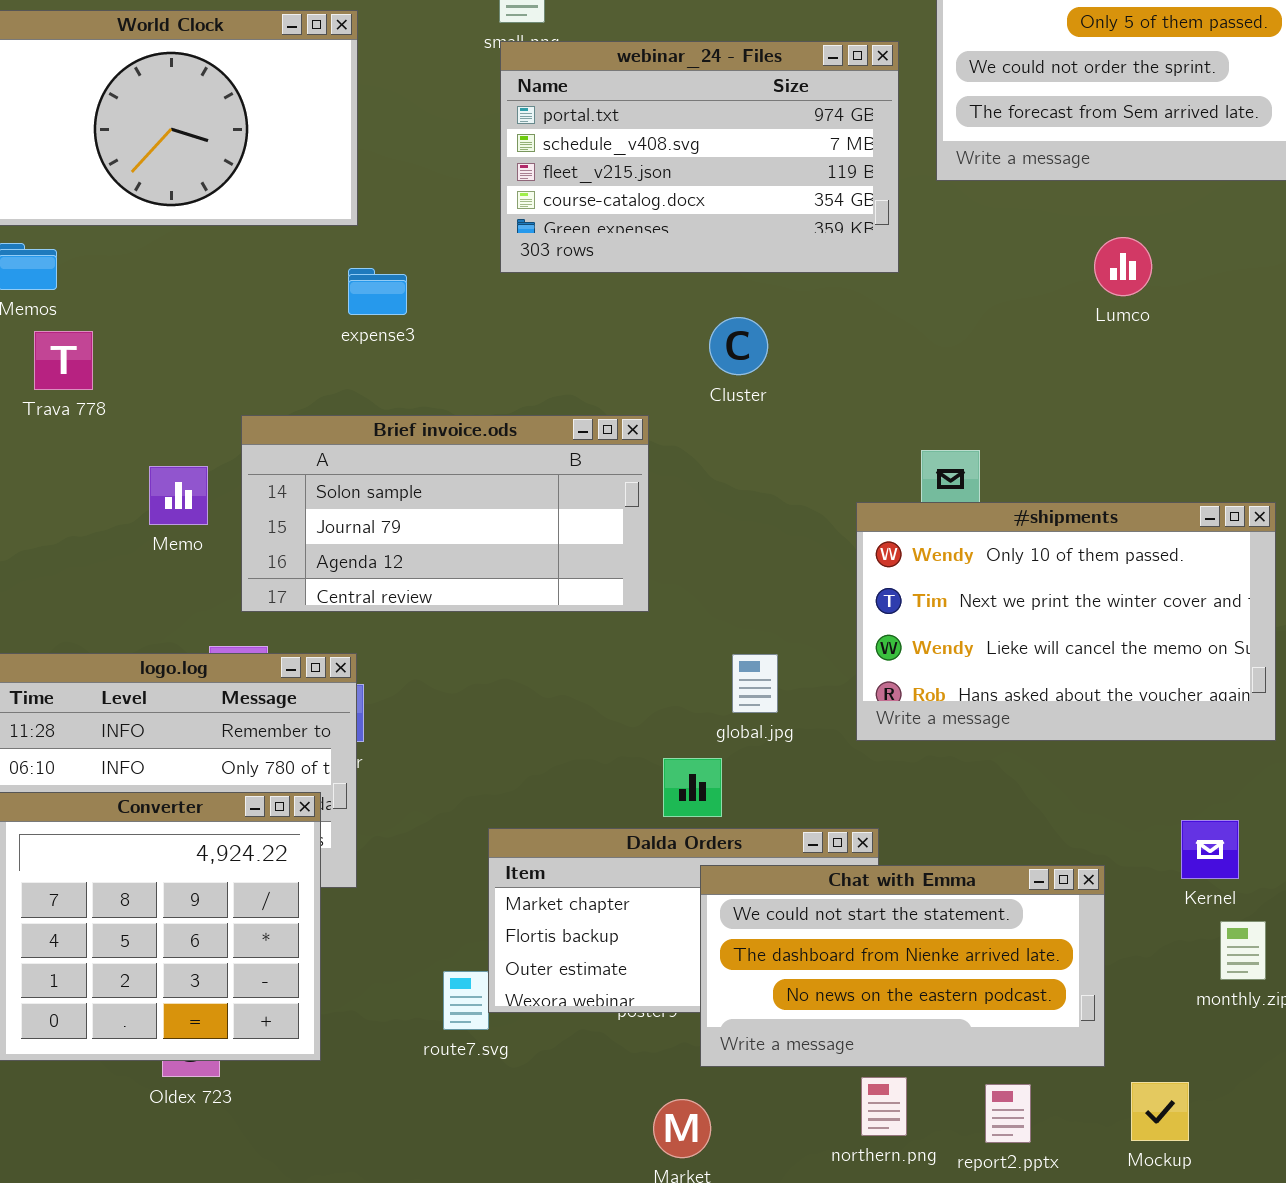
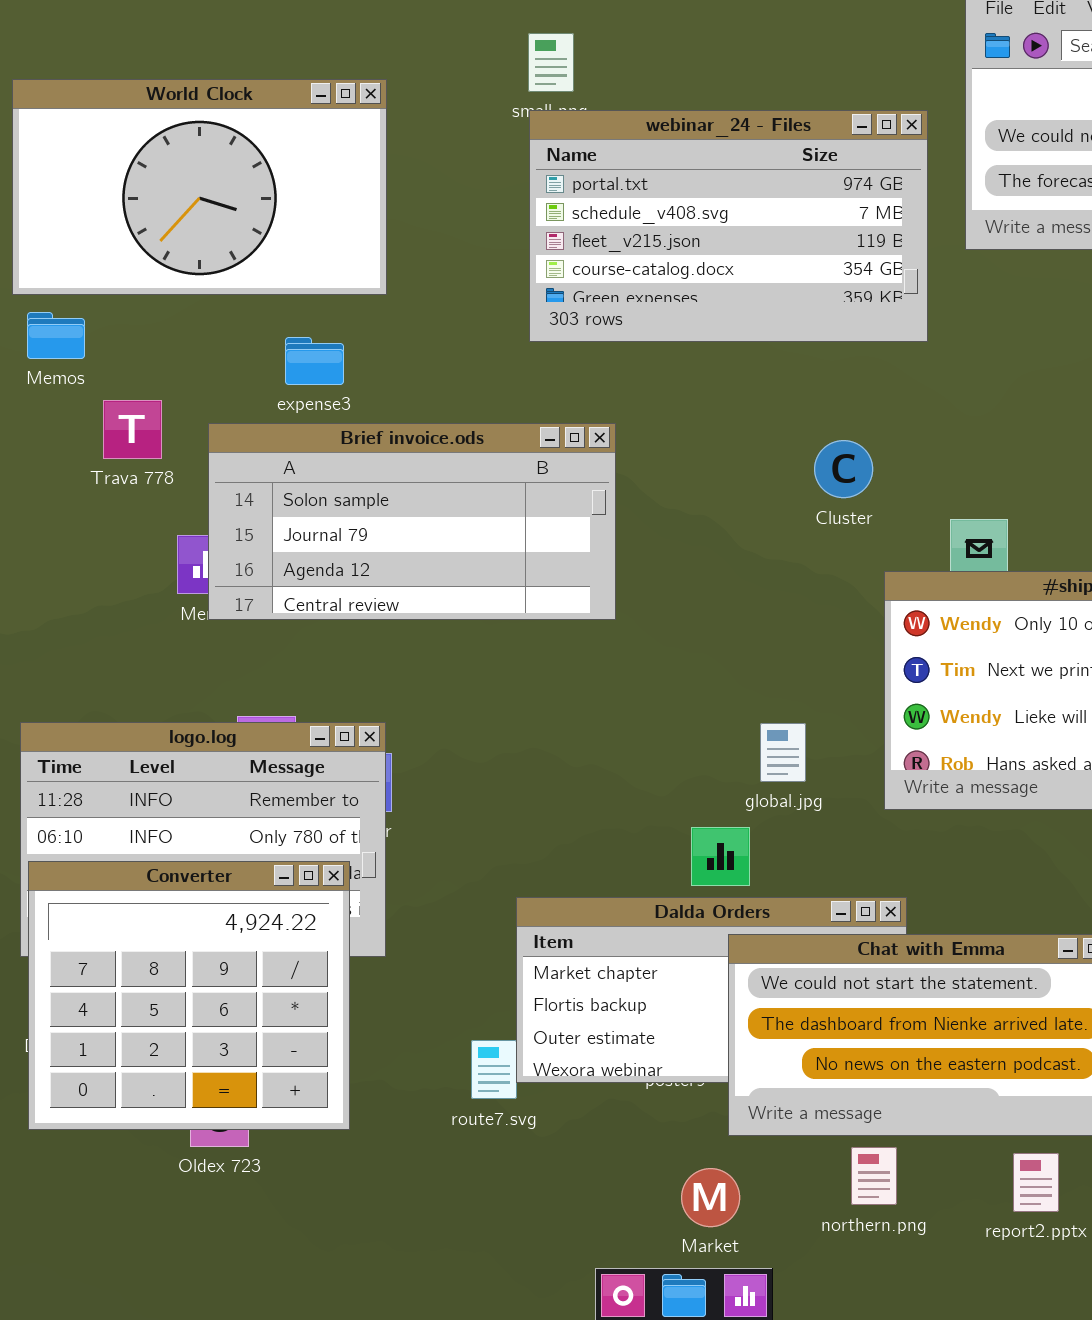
expense3: [348,268,407,315] -> [285,337,344,385], moved
Cluster: [709,317,768,375] -> [814,440,873,498], moved
Trava 778: [34,331,93,390] -> [103,400,162,459], moved
Brief invoice.ods: [241,415,649,612] -> [208,423,616,620], moved
northern.png: [861,1077,907,1136] -> [851,1147,897,1205], moved

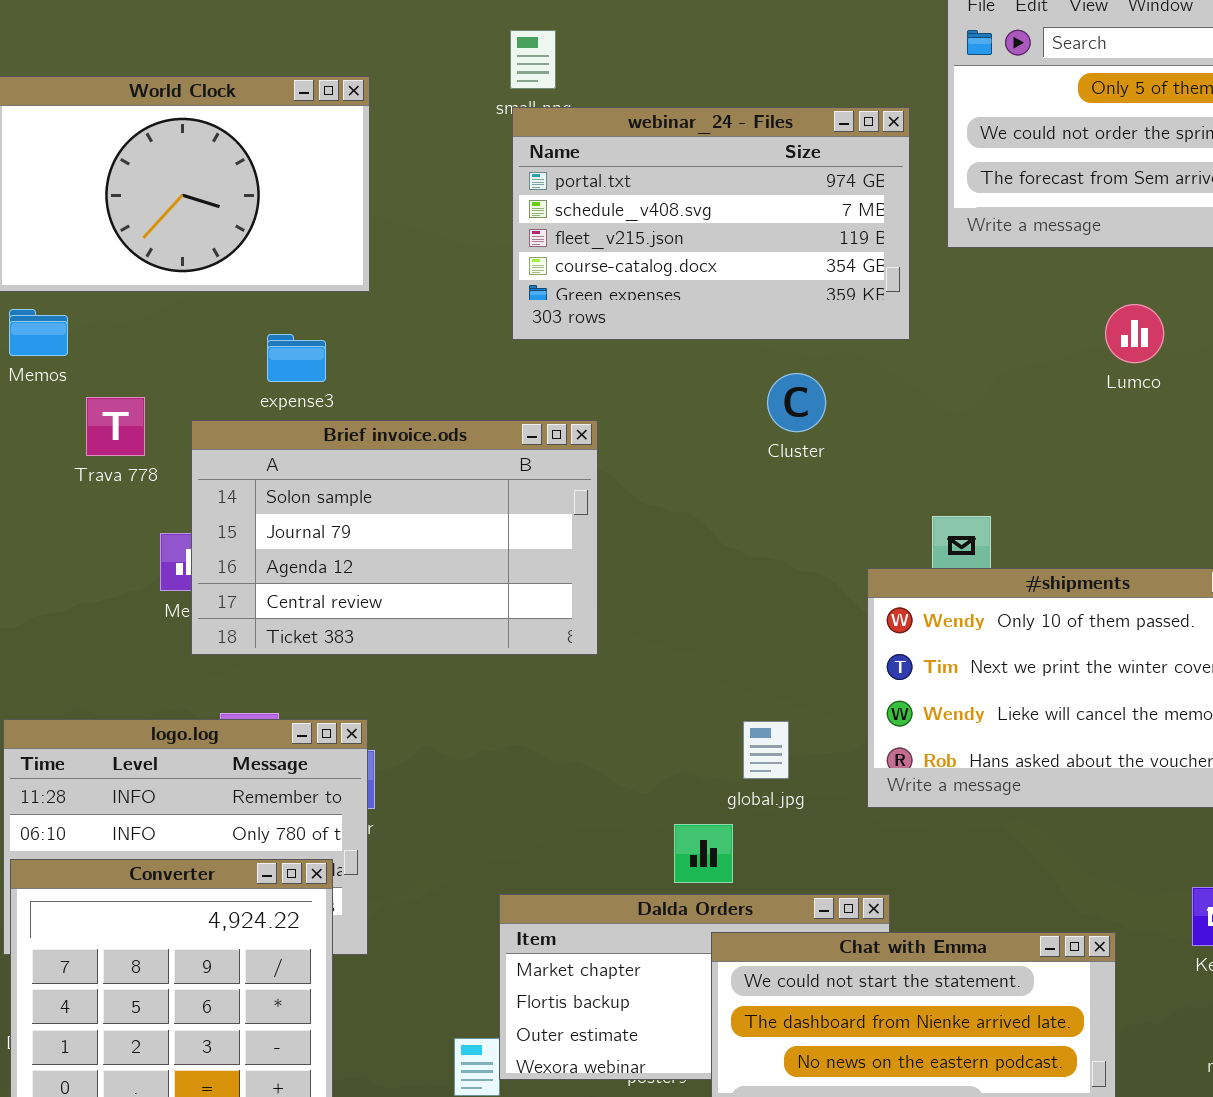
Brief invoice.ods: [208,423,616,620] -> [191,420,598,655], resized
Cluster: [814,440,873,498] -> [767,373,826,432], moved

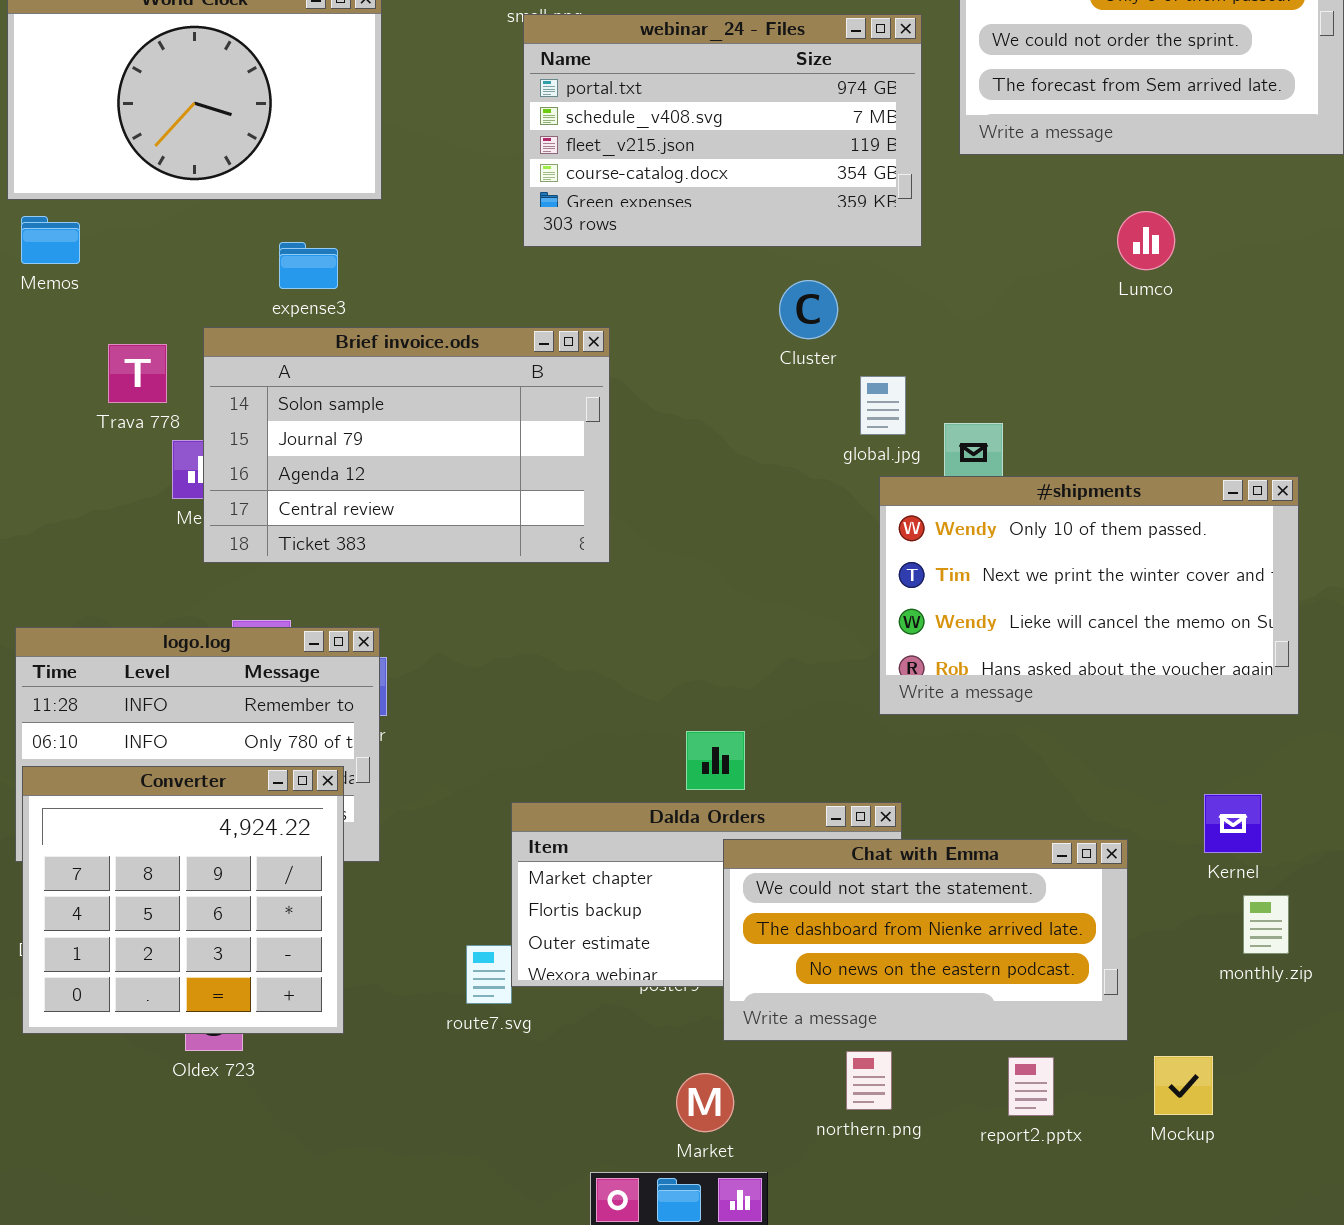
Trava 778: [86,397,145,456] -> [108,344,167,403], moved
global.jpg: [743,721,789,779] -> [860,376,906,435], moved

